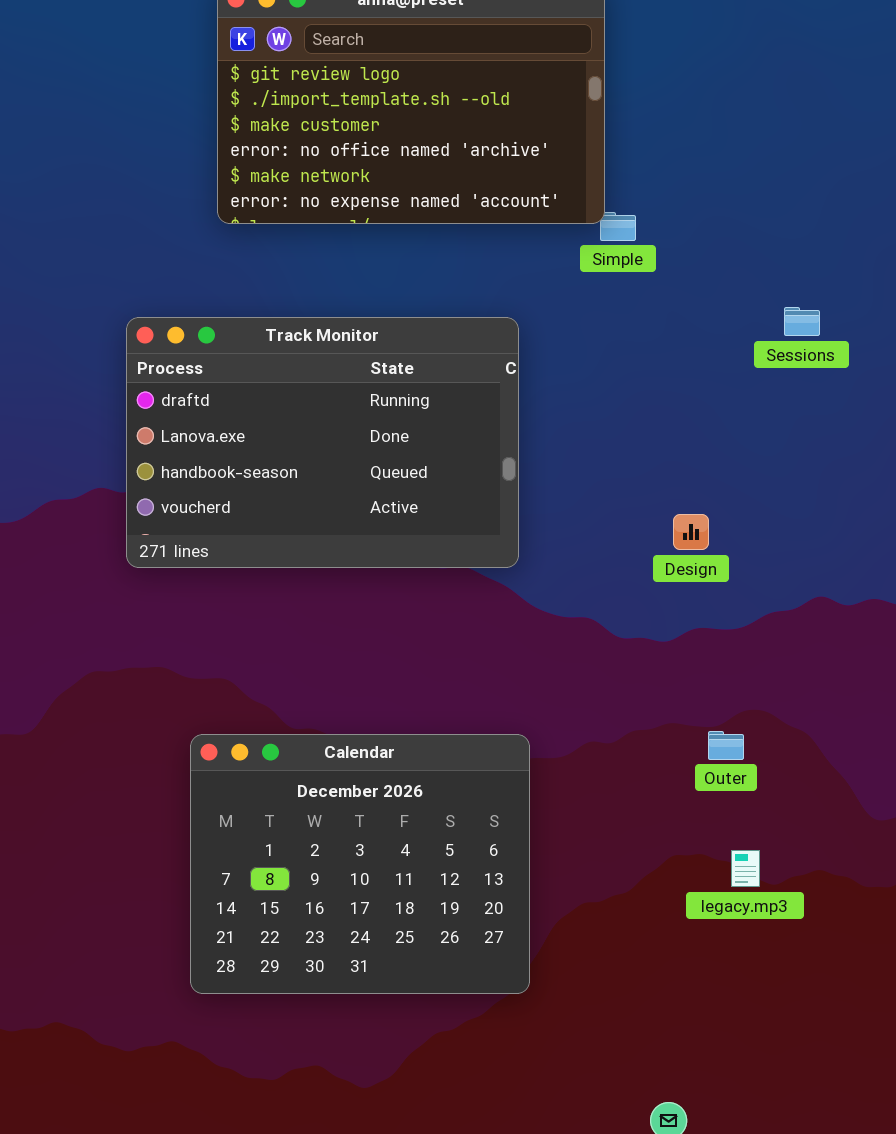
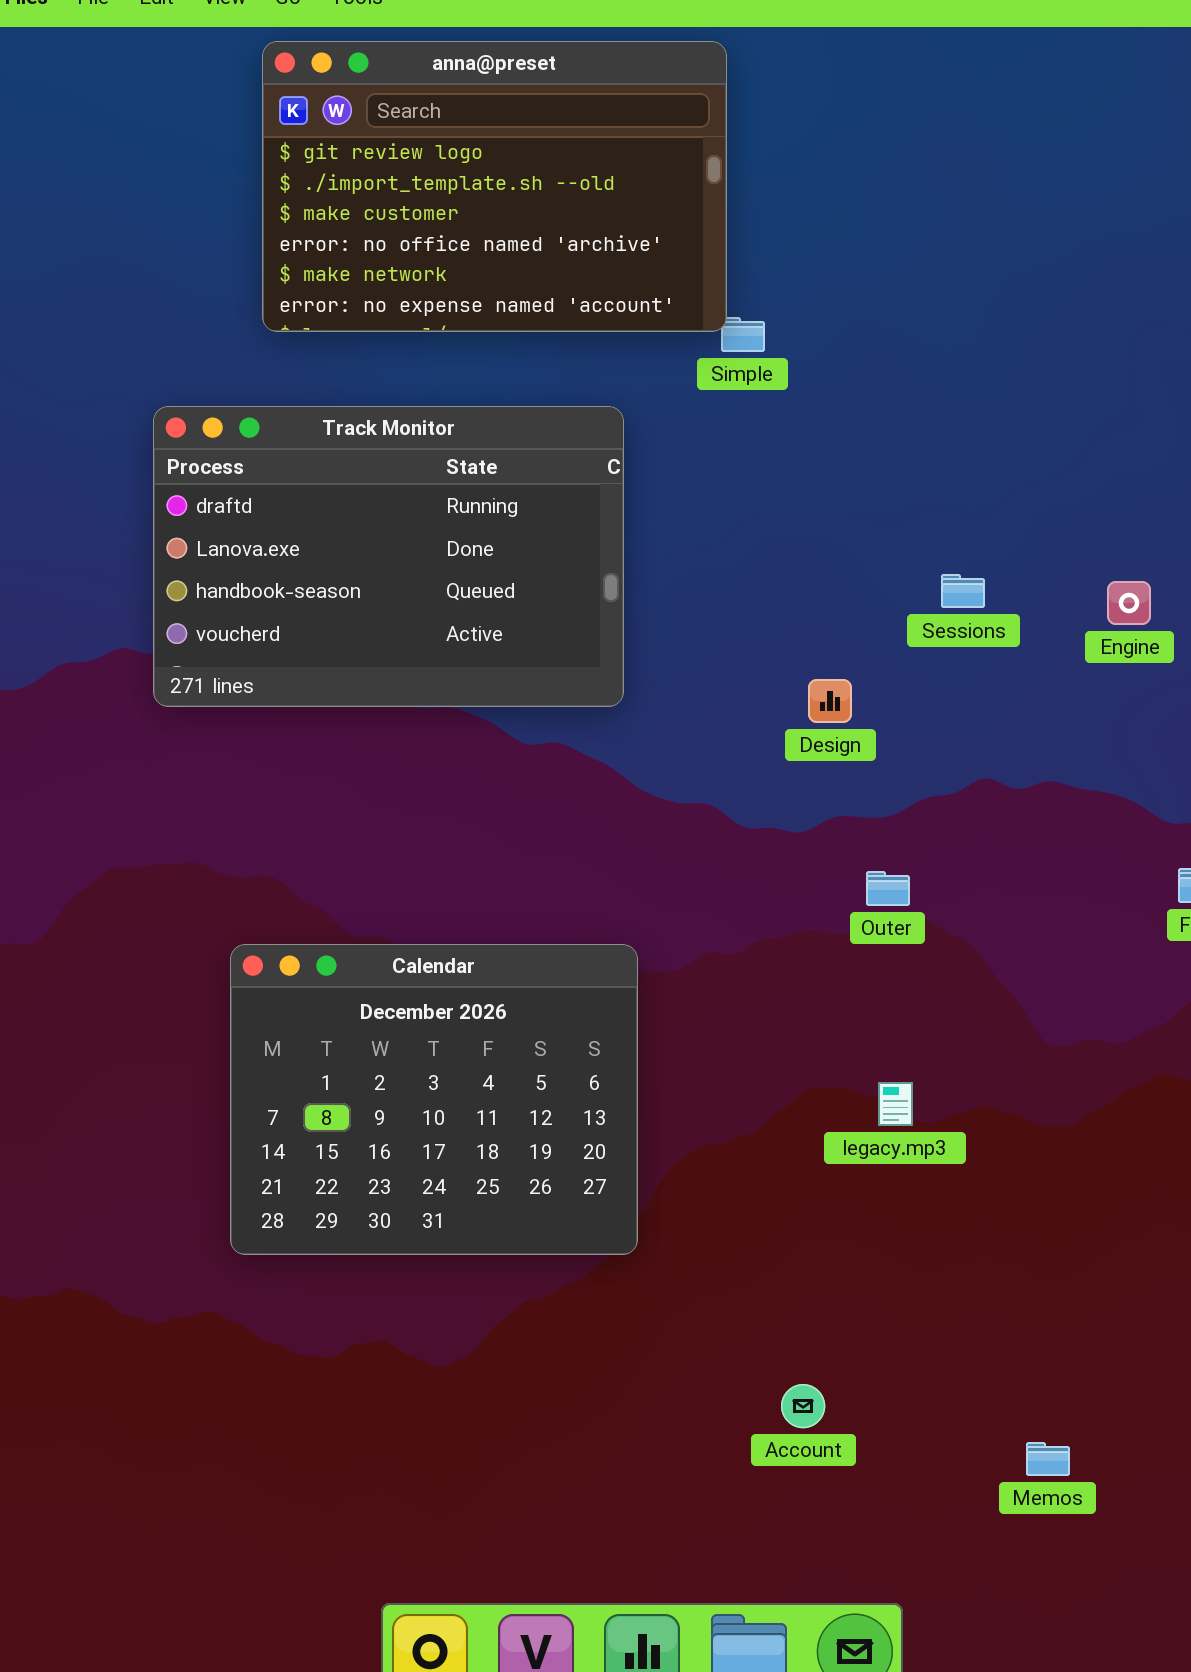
Sessions: [784,307,820,336] -> [941,574,985,608], moved
Track Monitor: [126,317,519,568] -> [153,406,624,707], moved
Outer: [708,731,744,760] -> [866,871,910,906], moved

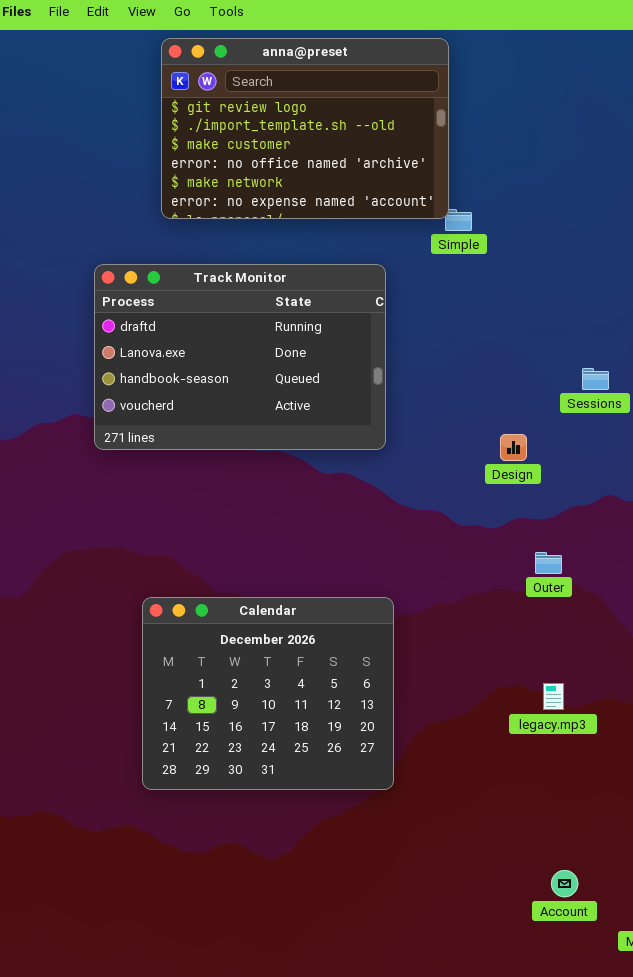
Account: [781,1384,825,1428] -> [551,870,578,897], moved

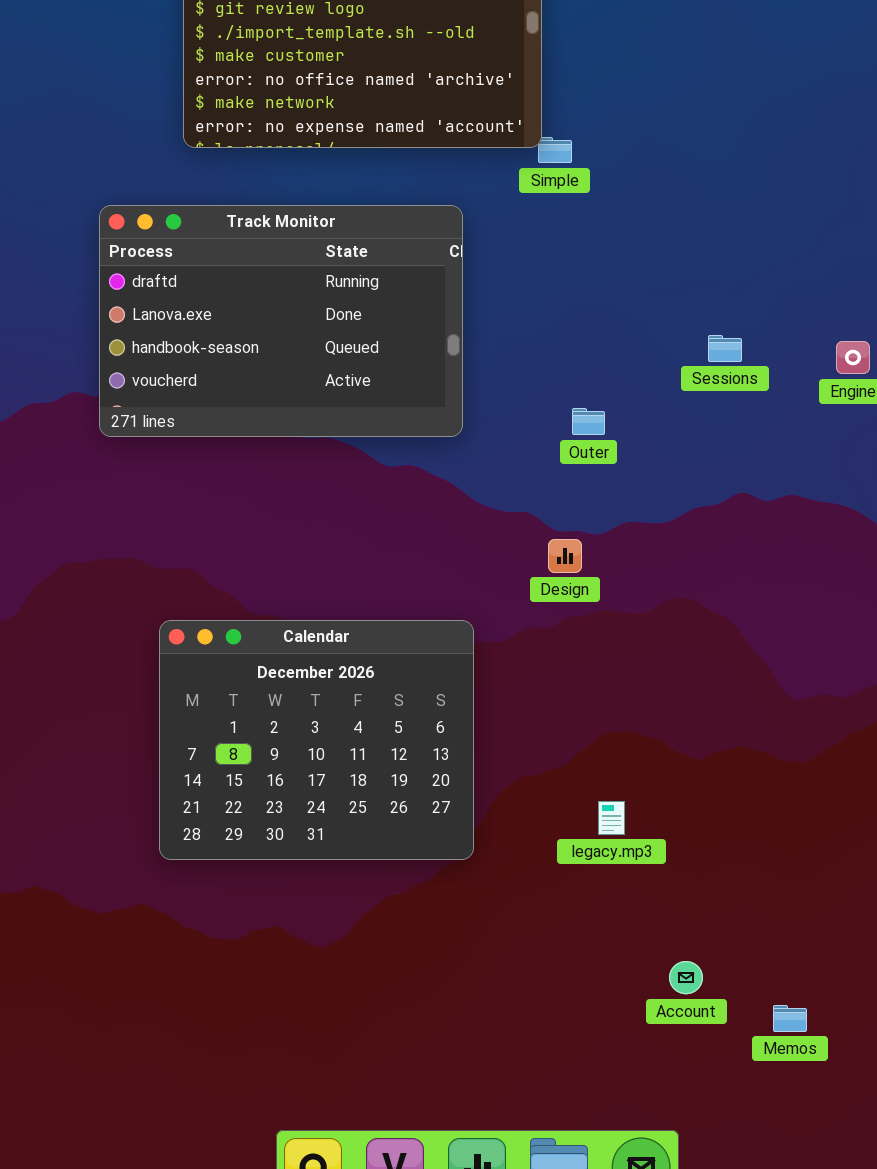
Design: [500,434,527,461] -> [548,539,582,573], moved
Outer: [535,552,562,574] -> [572,408,605,435], moved
legacy.mp3: [543,683,564,710] -> [598,801,625,835], moved

